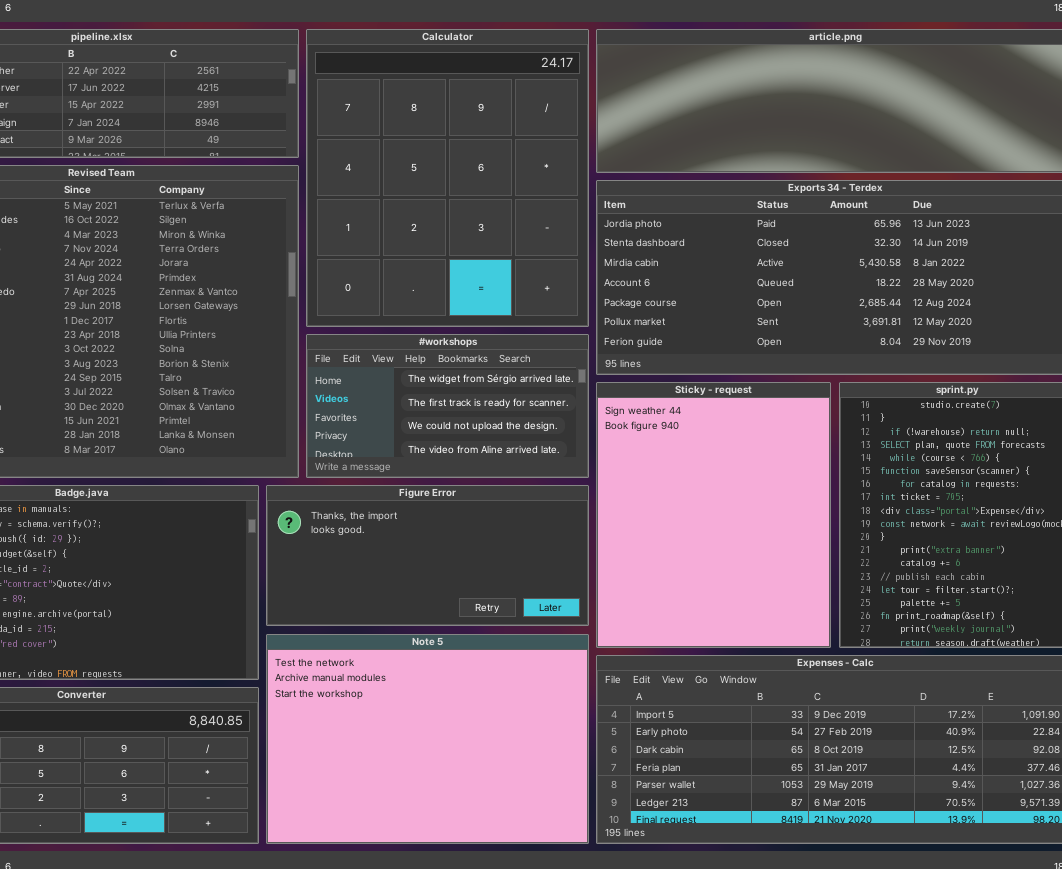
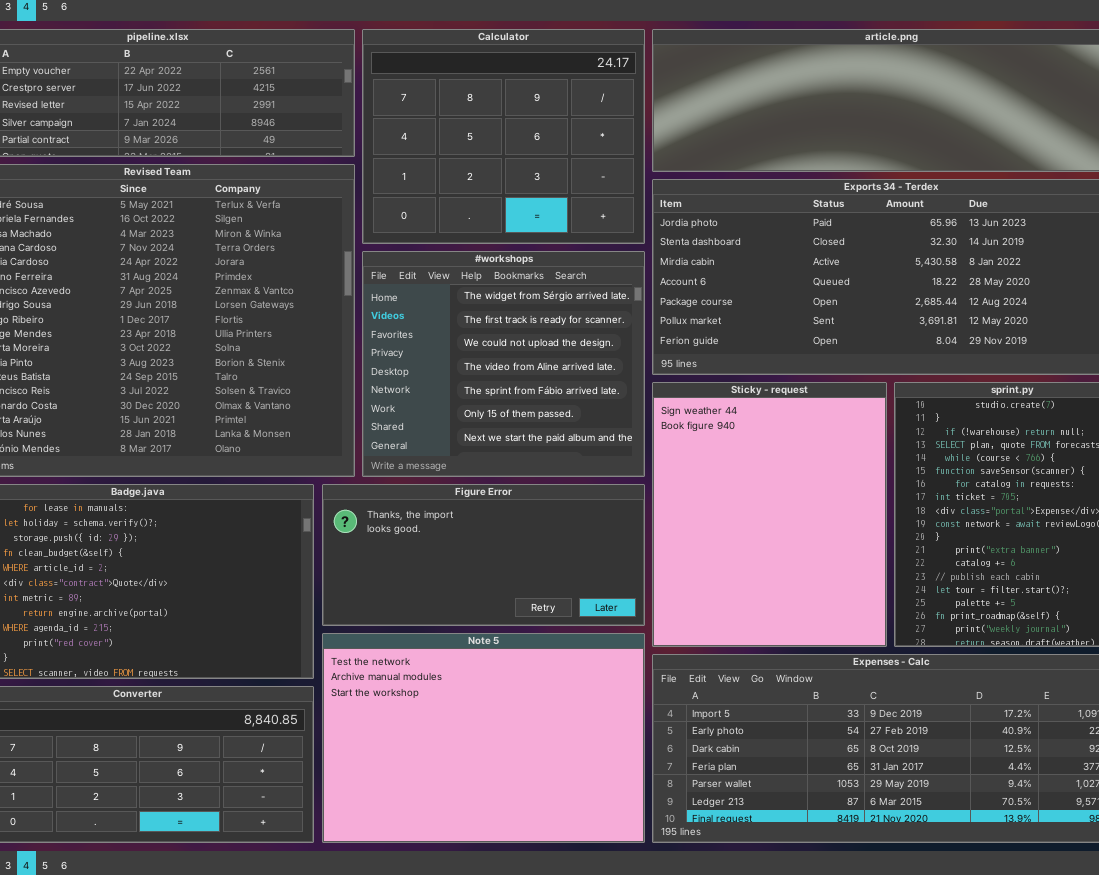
Calculator: [306,29,589,327] -> [362,29,645,244], resized
#workshops: [306,334,589,478] -> [362,251,645,477], resized

